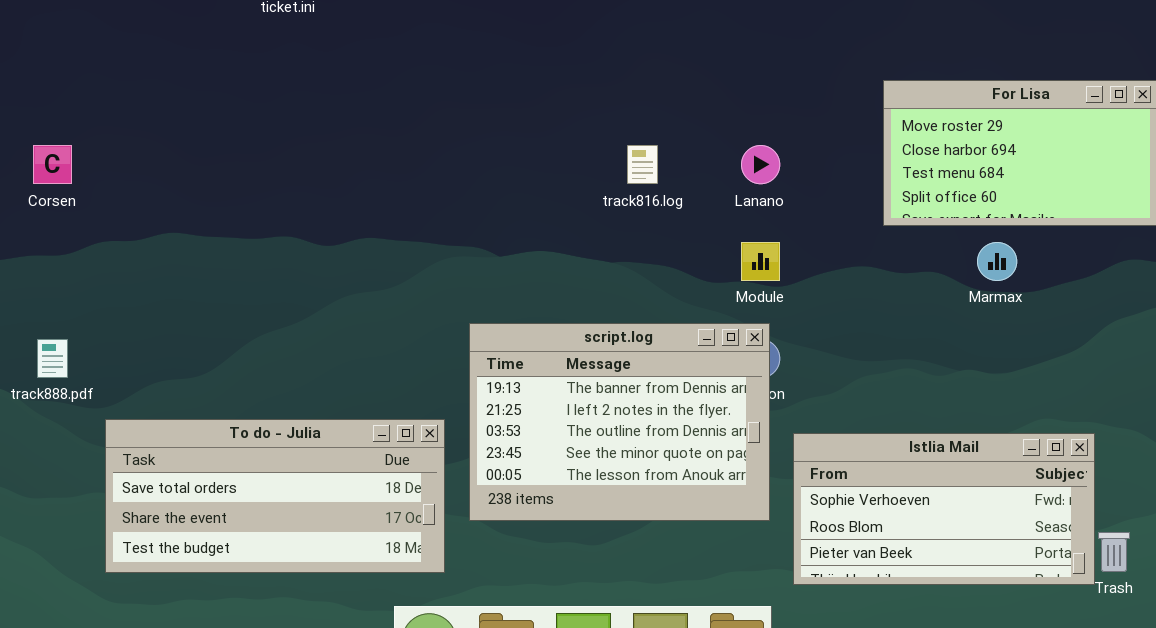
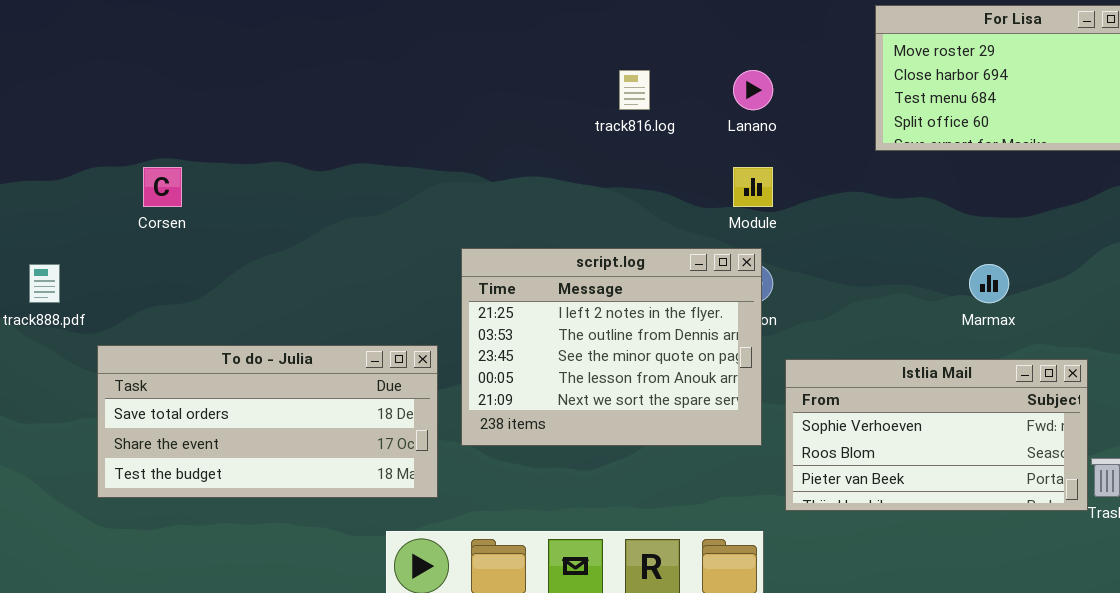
Corsen: [33,145,72,184] -> [143,167,182,207], moved
Marmax: [977,242,1017,281] -> [969,264,1009,303], moved
script.log: [469,323,770,521] -> [461,248,762,446], scrolled down 1 row

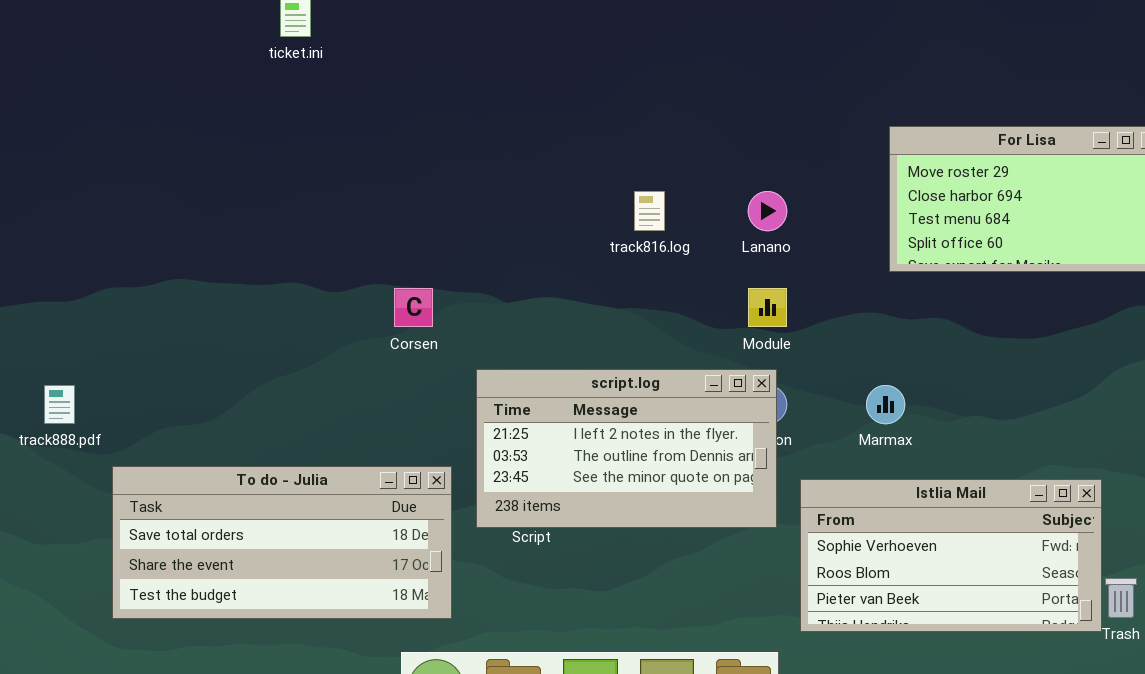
Corsen: [143,167,182,207] -> [394,288,433,327], moved
script.log: [461,248,762,446] -> [476,369,777,528], resized
Marmax: [969,264,1009,303] -> [866,385,905,424], moved

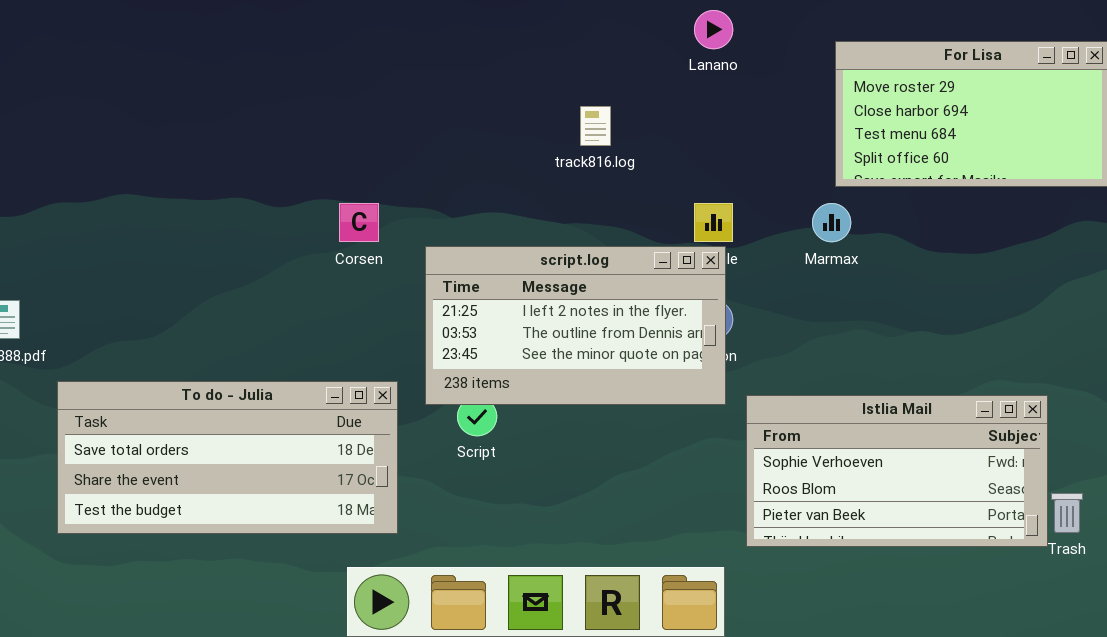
Lanano: [748,191,787,231] -> [694,10,733,49], moved
script.log: [476,369,777,528] -> [425,246,726,405], moved
Marmax: [866,385,905,424] -> [812,203,851,242], moved

